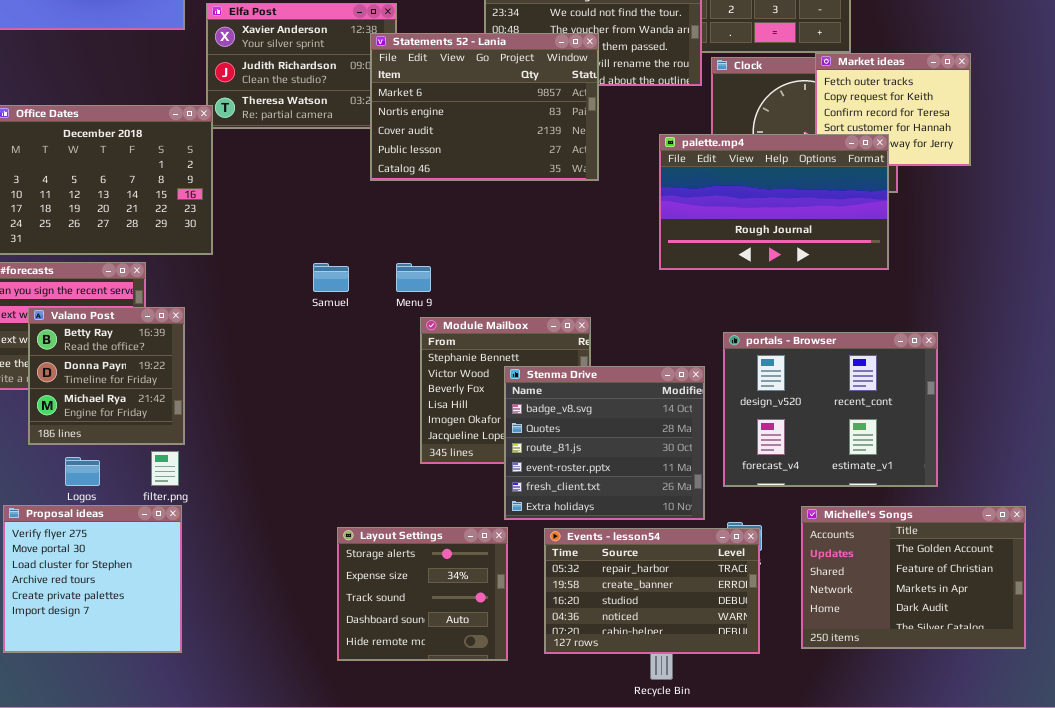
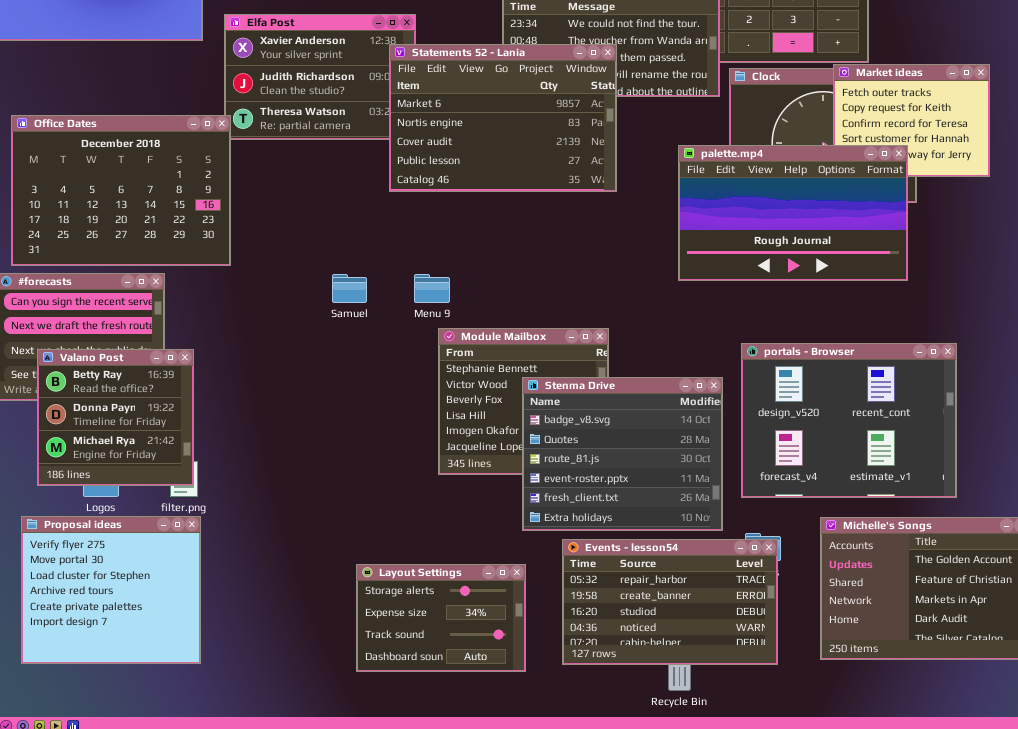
Valano Post: [28,307,185,445] -> [37,349,194,486], moved
Layout Settings: [337,527,508,661] -> [356,564,526,672], resized

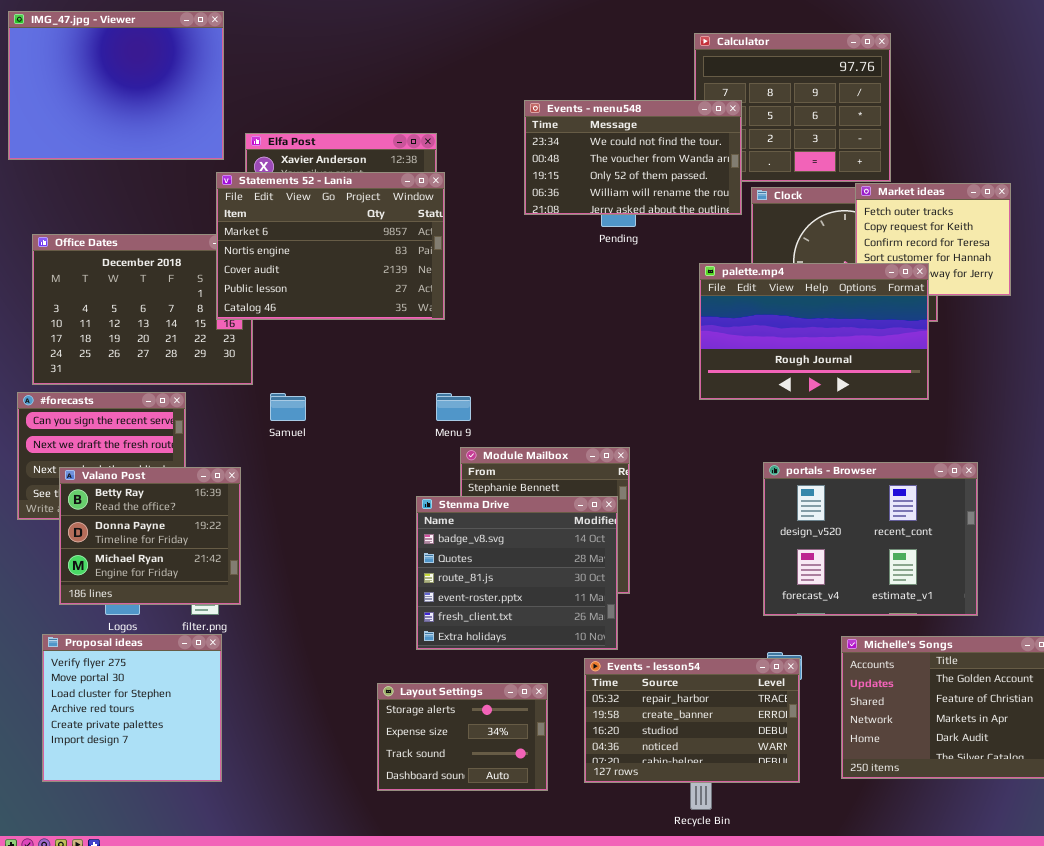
Statements 52 - Lania: [389,44,617,192] -> [216,172,445,320], moved
Samuel: [332,274,367,303] -> [270,393,306,421], moved
Valano Post: [37,349,194,486] -> [59,467,241,605], resized
Stenma Drive: [522,377,723,531] -> [416,496,618,650], moved

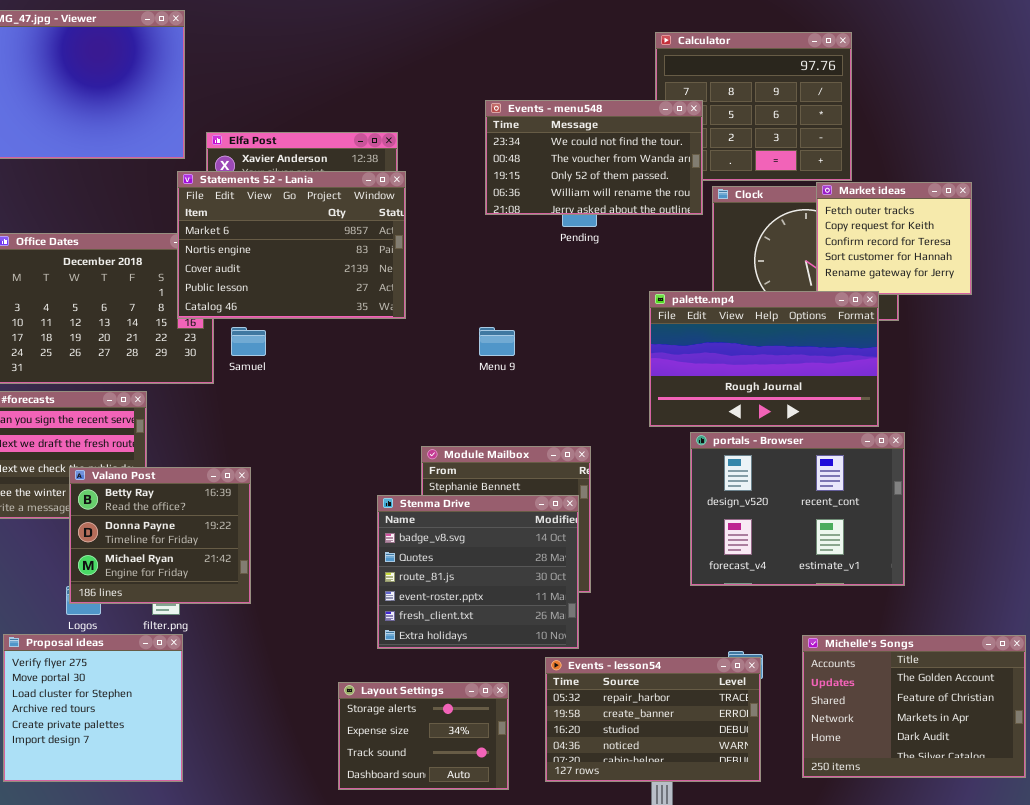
palette.mp4: [699,263,929,400] -> [649,291,879,427], moved
Samuel: [270,393,306,421] -> [231,327,266,356], moved
Menu 9: [436,393,471,421] -> [479,327,515,356], moved
portals - Browser: [763,462,978,616] -> [690,432,905,586], moved
Valano Post: [59,467,241,605] -> [69,467,251,604], moved

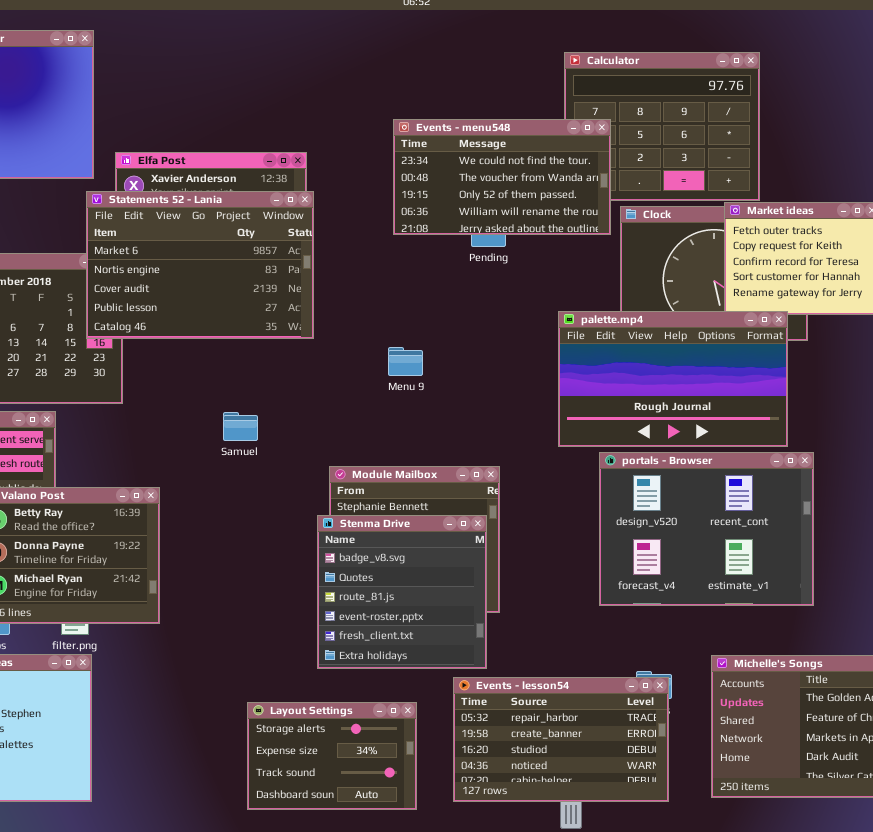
Samuel: [231,327,266,356] -> [223,412,258,441], moved
Stenma Drive: [377,495,579,649] -> [317,515,487,669], resized

